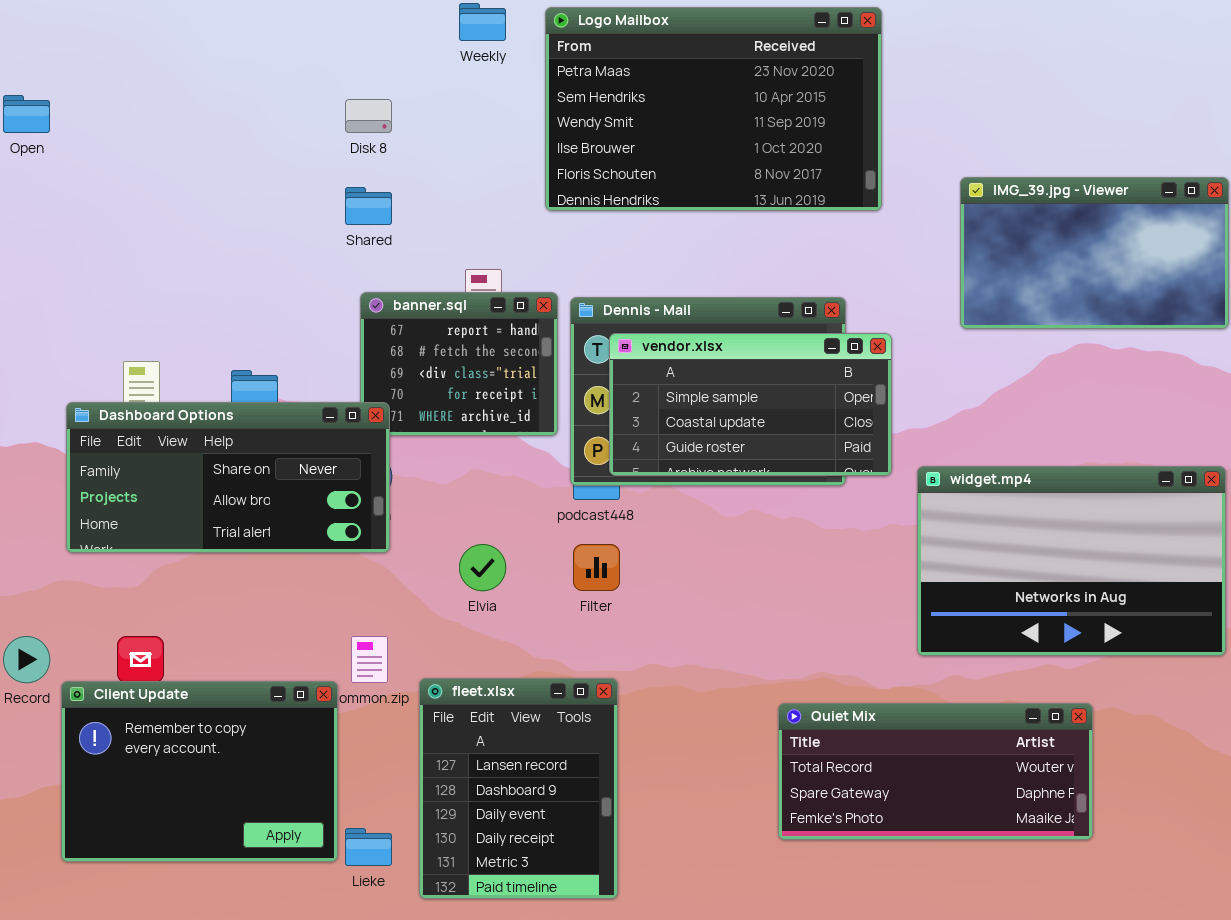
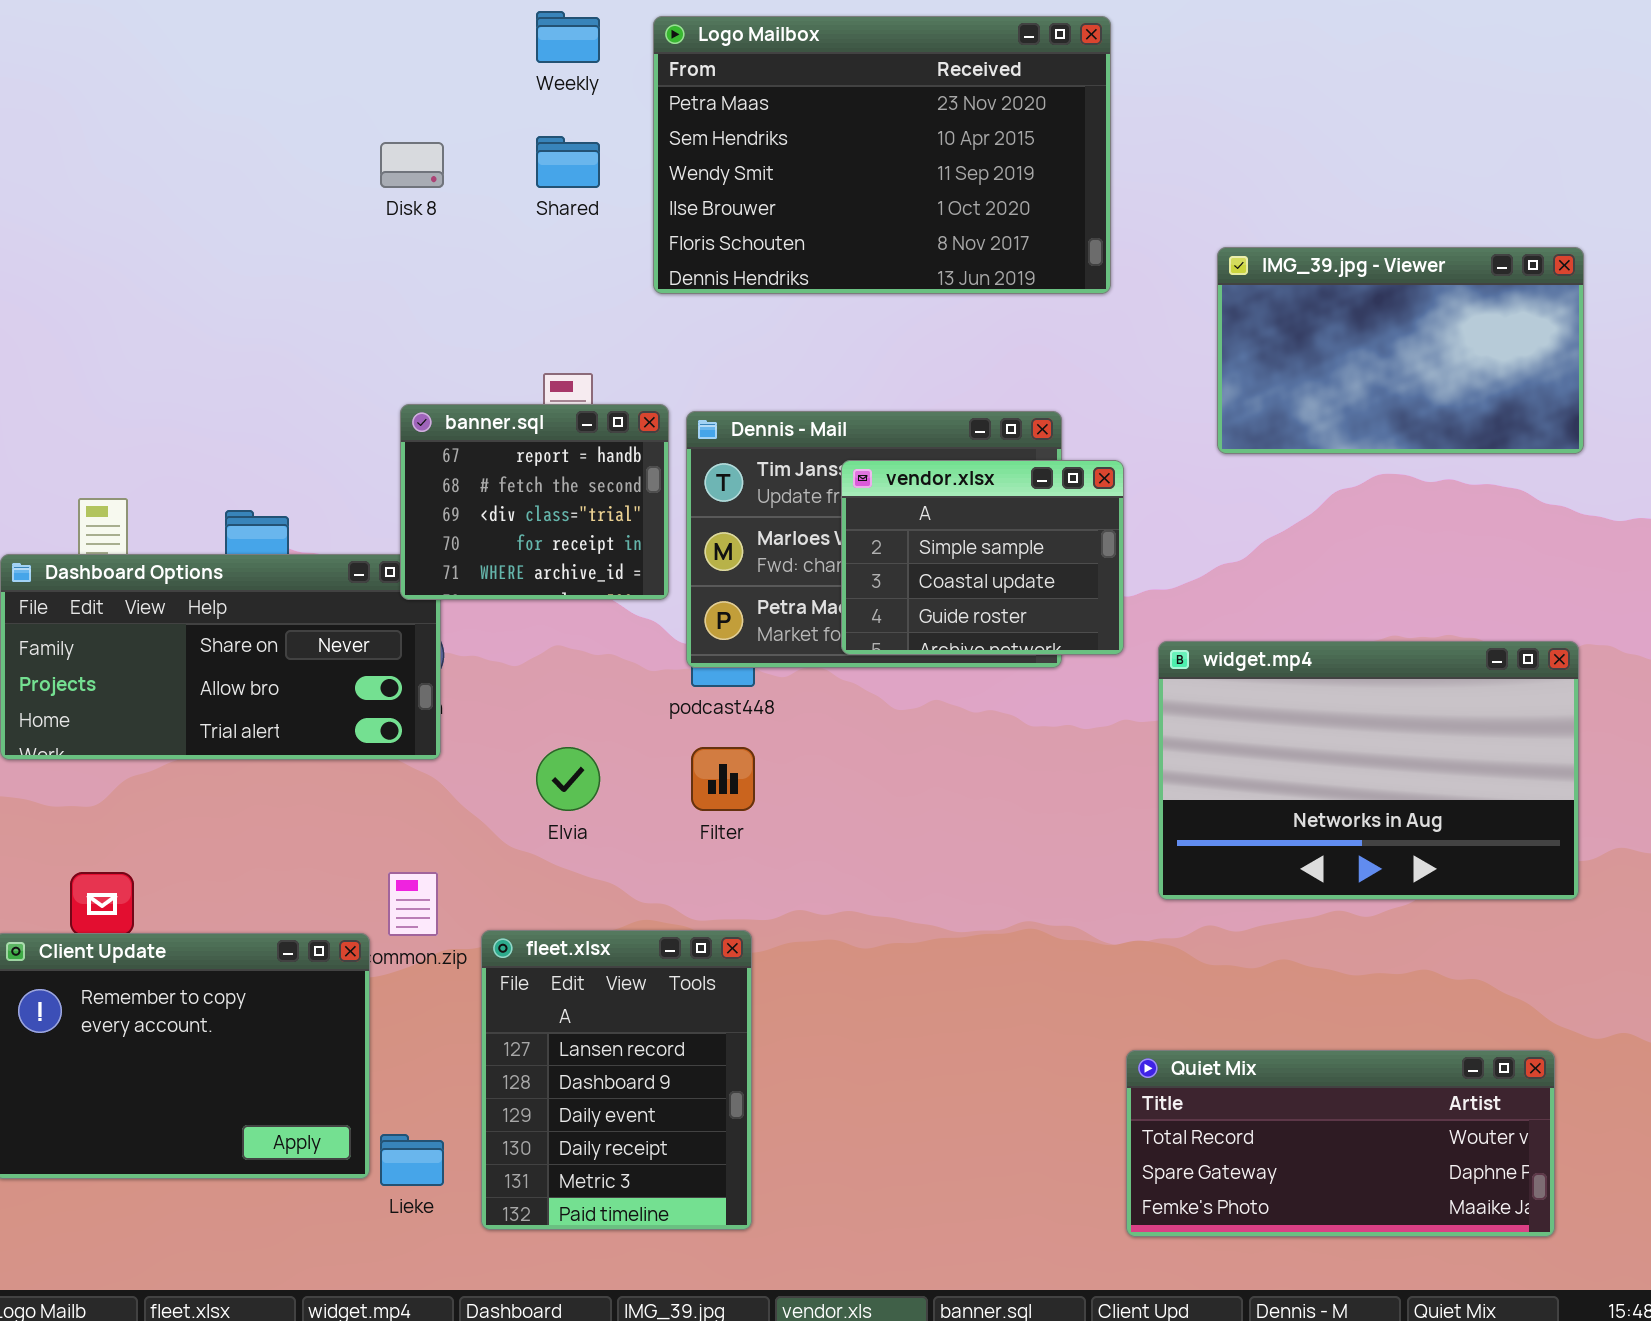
Shared: [345,187,392,225] -> [536,136,600,188], moved
banner.sql: [360,292,558,436] -> [400,404,669,600], raised
vendor.xlsx: [609,333,892,476] -> [841,460,1124,655], resized
Quiet Mix: [778,703,1093,840] -> [1126,1050,1555,1237], moved

